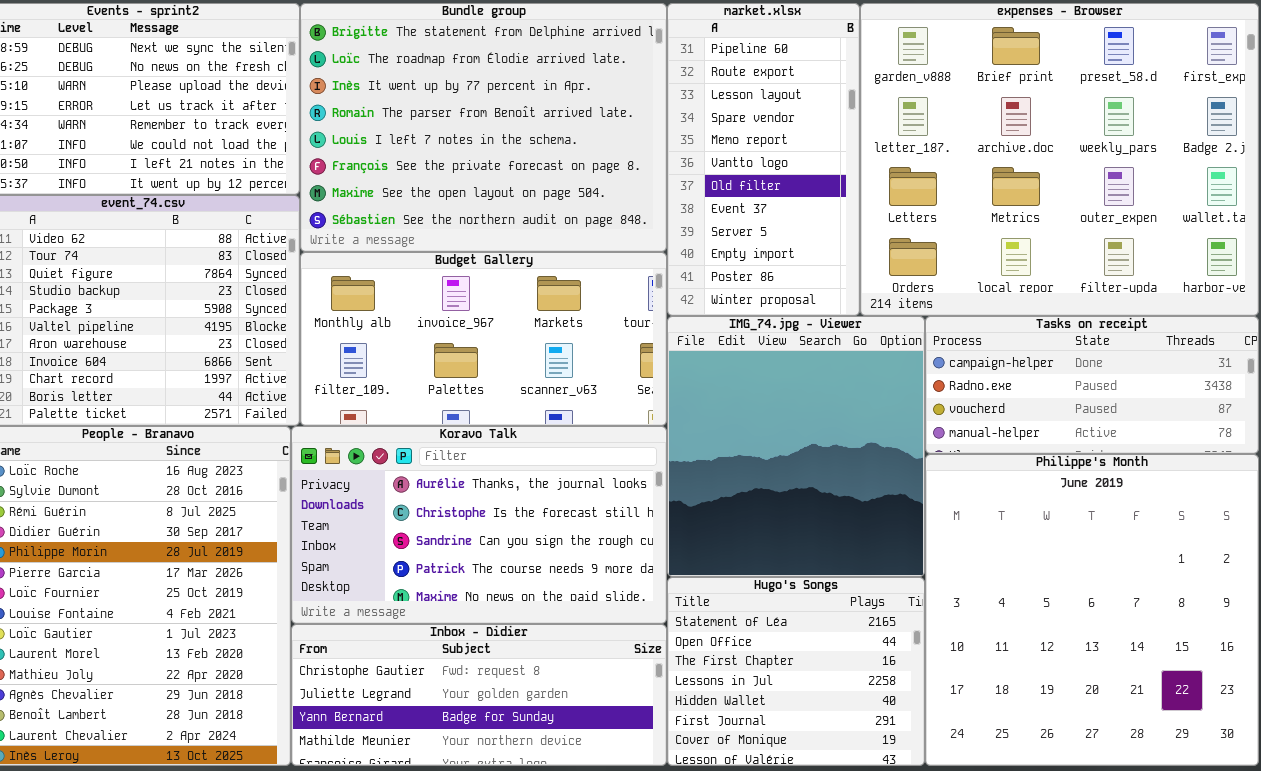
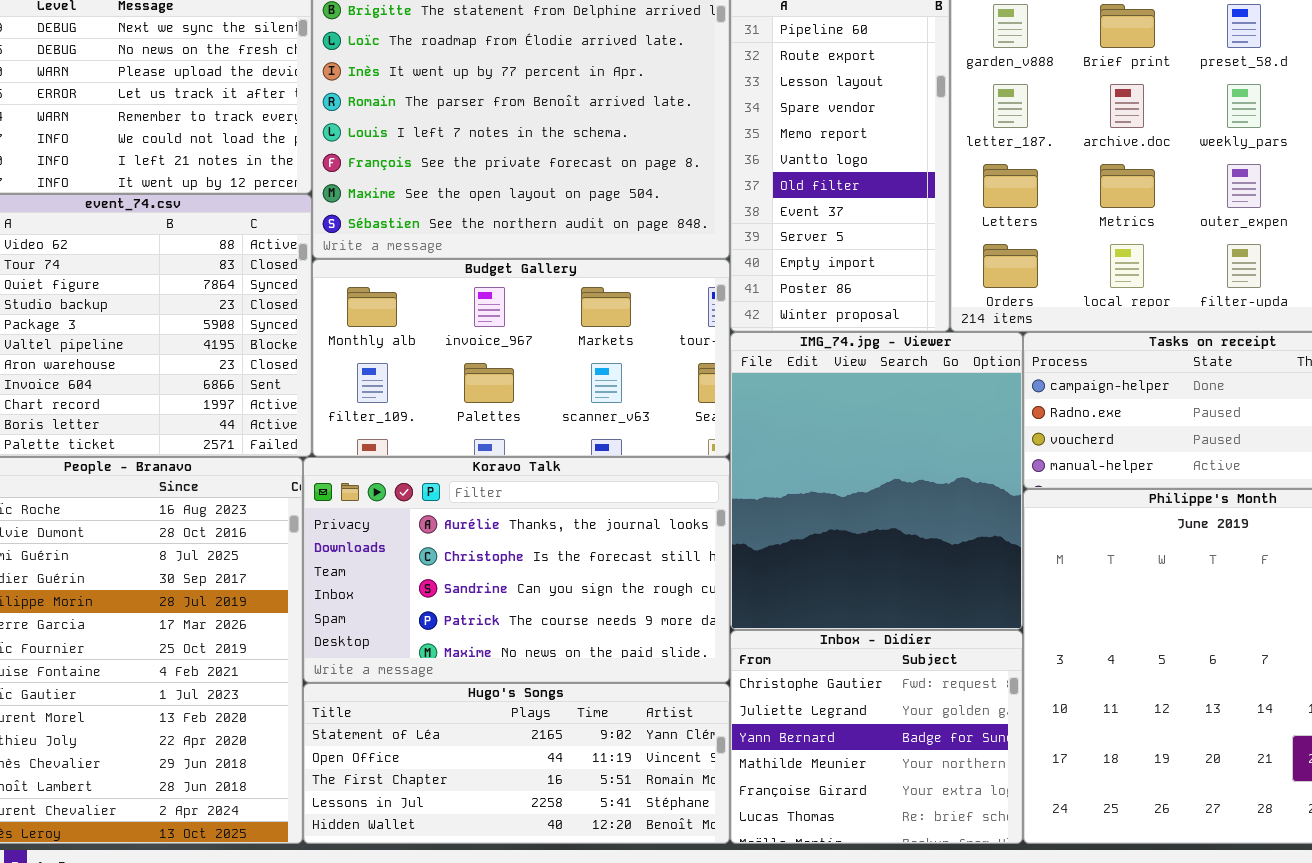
Hugo's Songs: [667,577,925,766] -> [303,683,730,844], moved, resized
Inbox - Didier: [291,624,667,766] -> [730,630,1023,844], moved, resized

